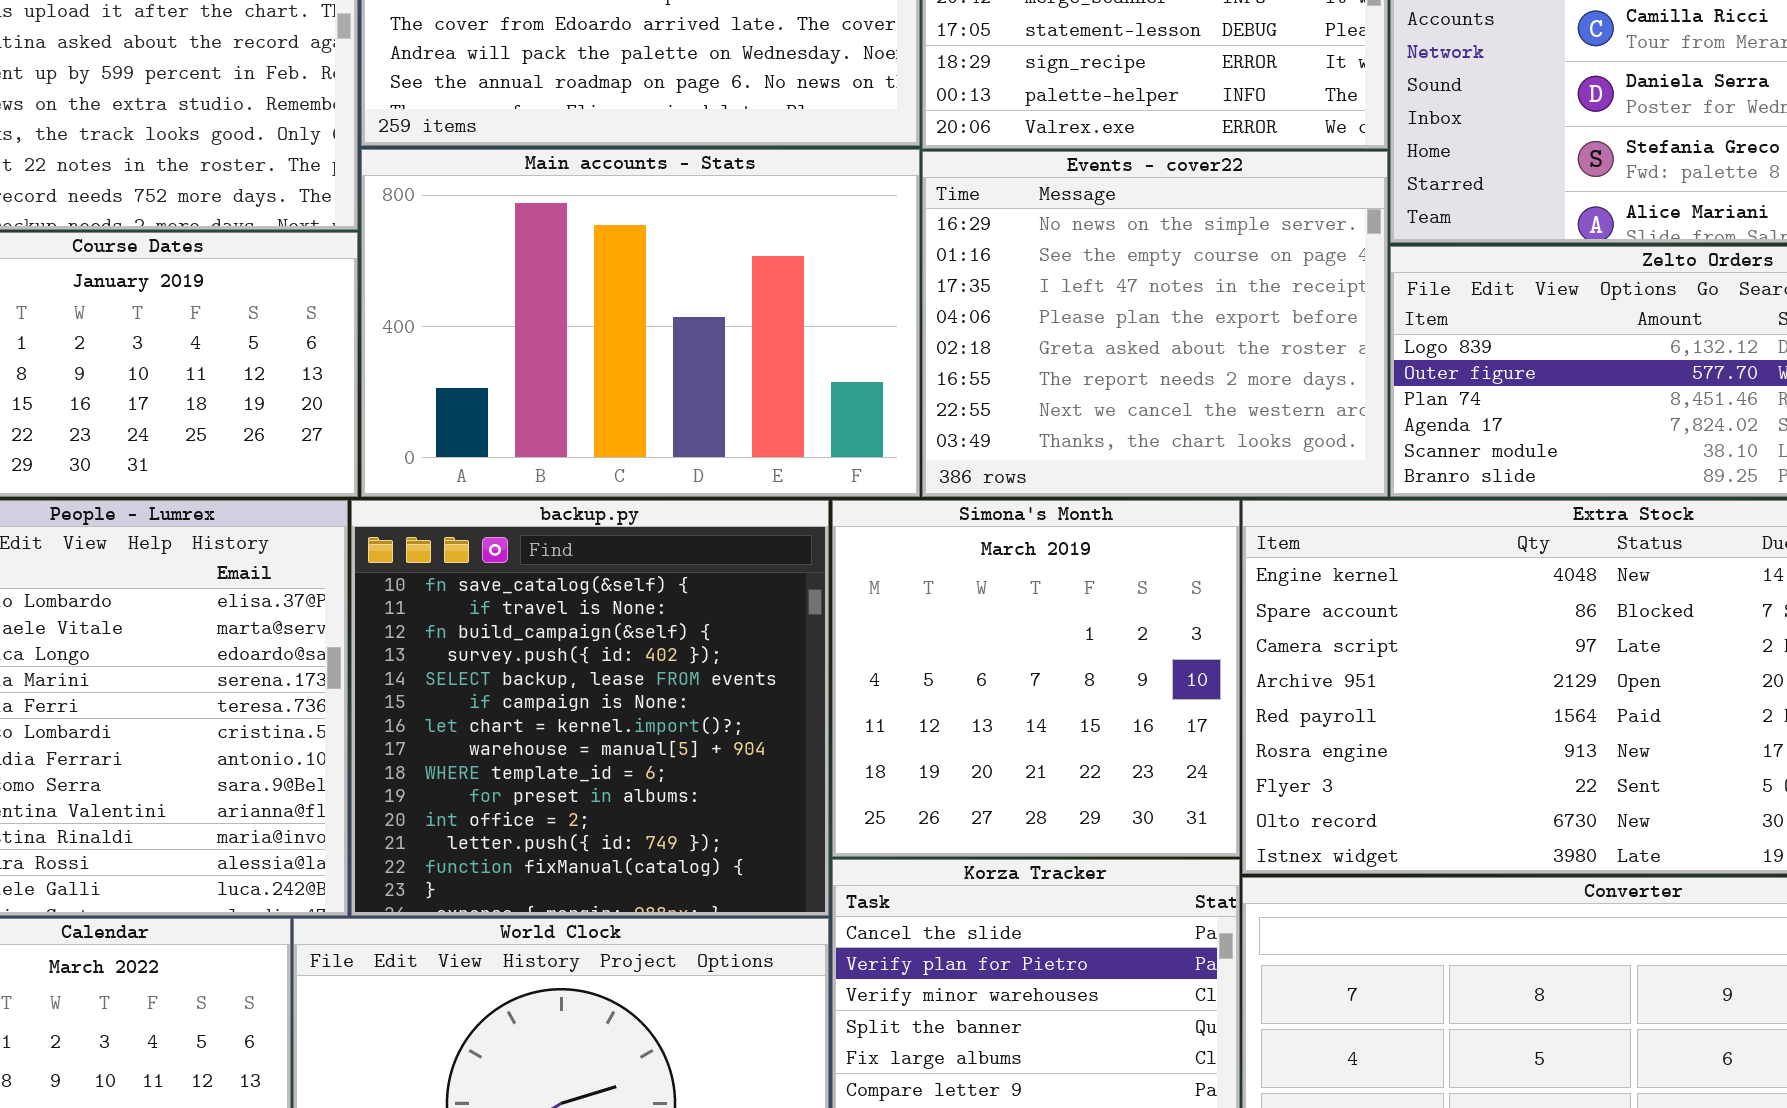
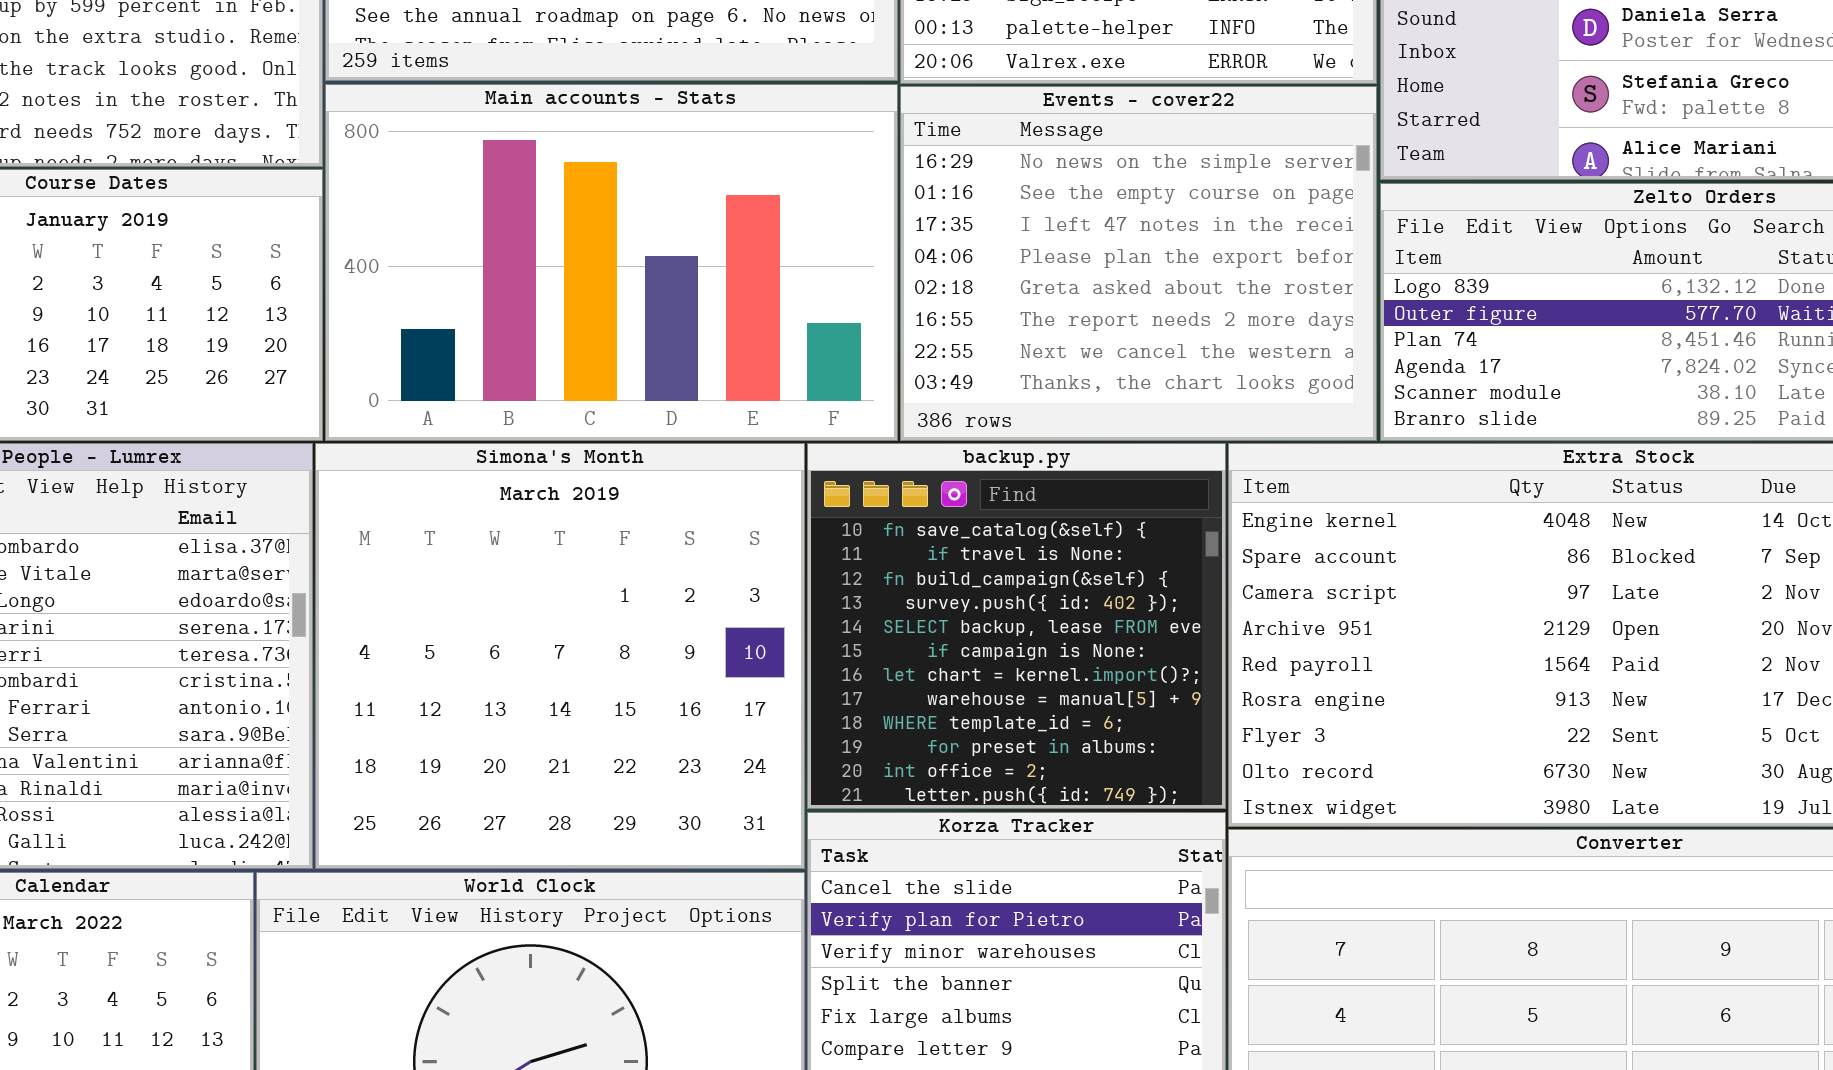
backup.py: [351,500,829,916] -> [807,443,1226,809], moved, resized
Simona's Month: [832,500,1240,857] -> [315,443,805,869], moved, resized

